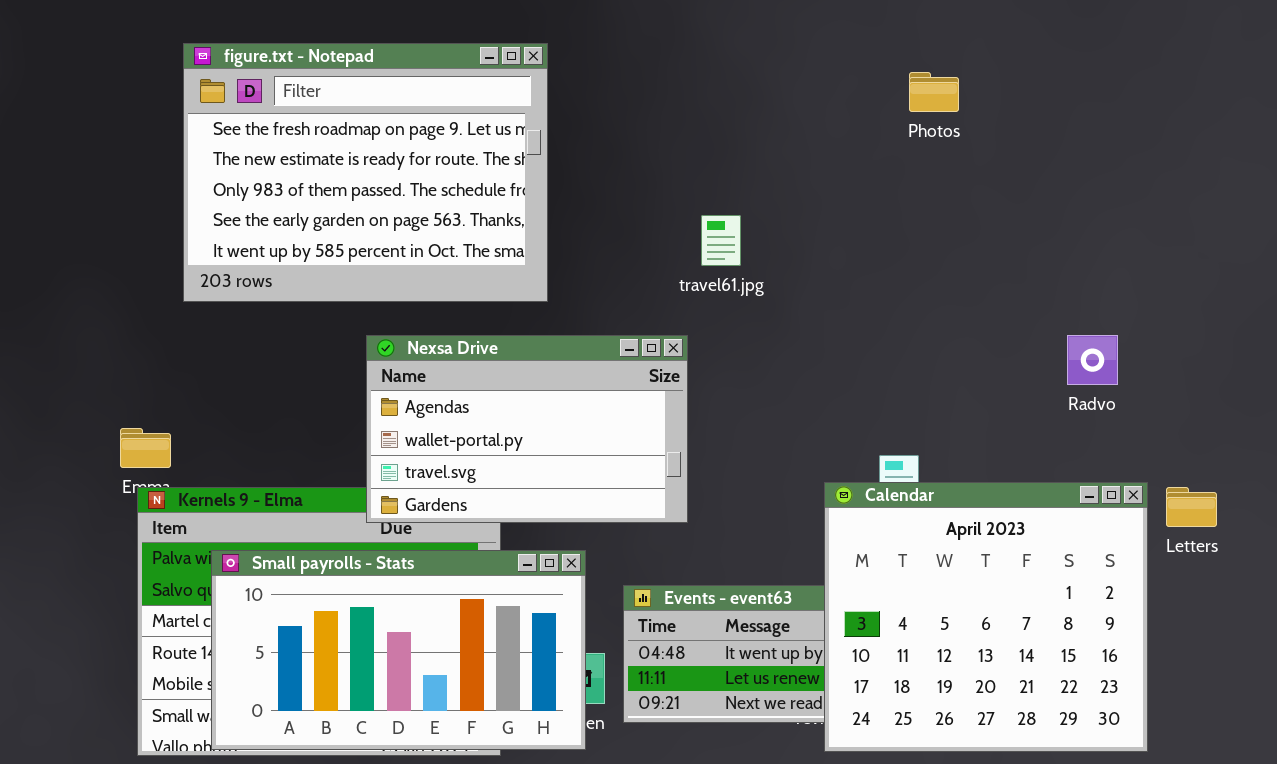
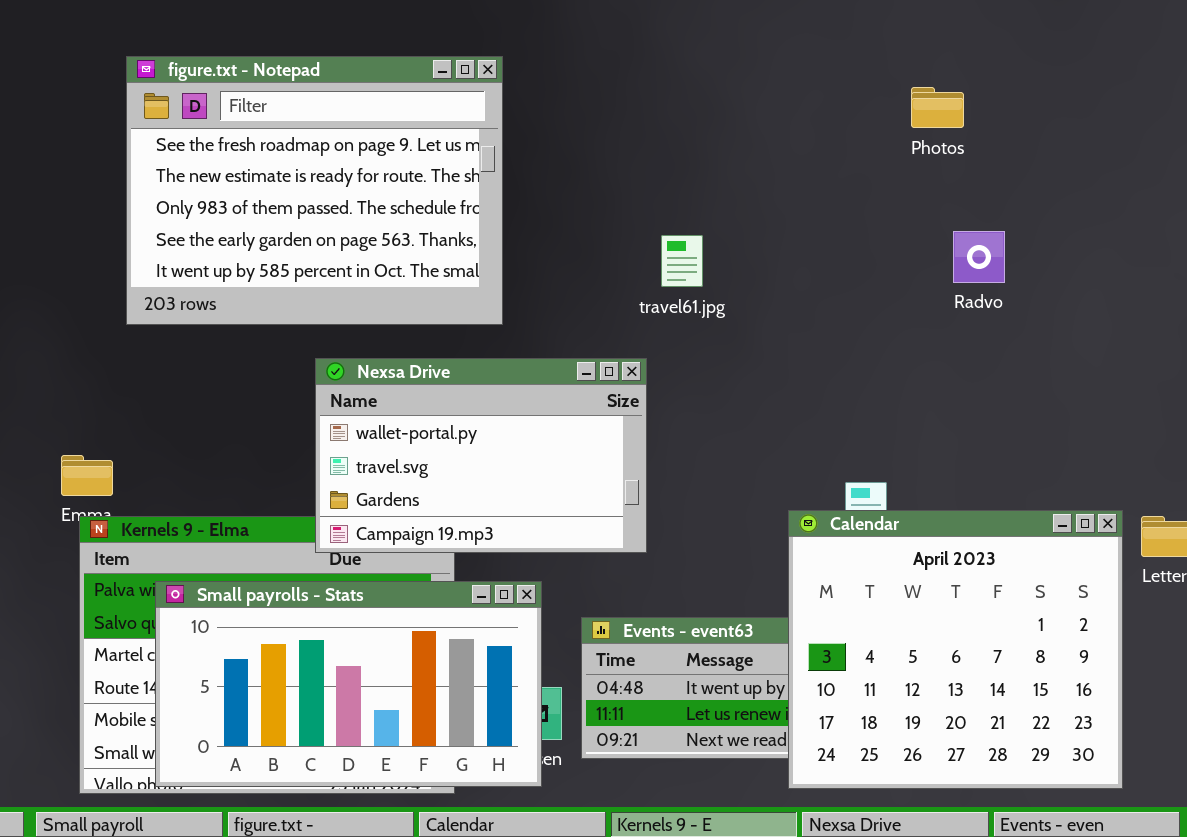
Photos: [909,72,959,112] -> [911,87,964,128], moved
Nexsa Drive: [366,335,688,523] -> [315,358,647,553], scrolled down 1 row
Radvo: [1067,335,1118,385] -> [953,231,1005,283], moved

